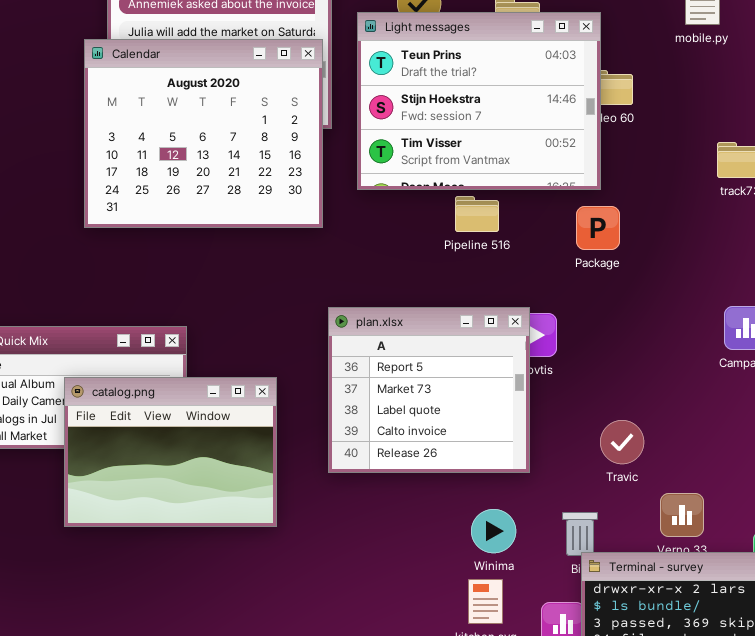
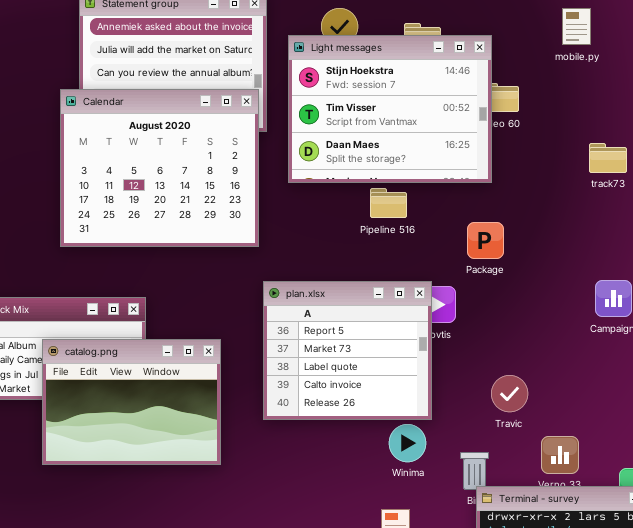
Light messages: [357,12,601,190] -> [288,35,492,183], scrolled down 1 row
Calendar: [84,39,323,228] -> [60,89,259,247], moved
Package: [576,206,620,250] -> [467,222,504,259], moved
Winima: [471,509,516,553] -> [389,424,426,462], moved

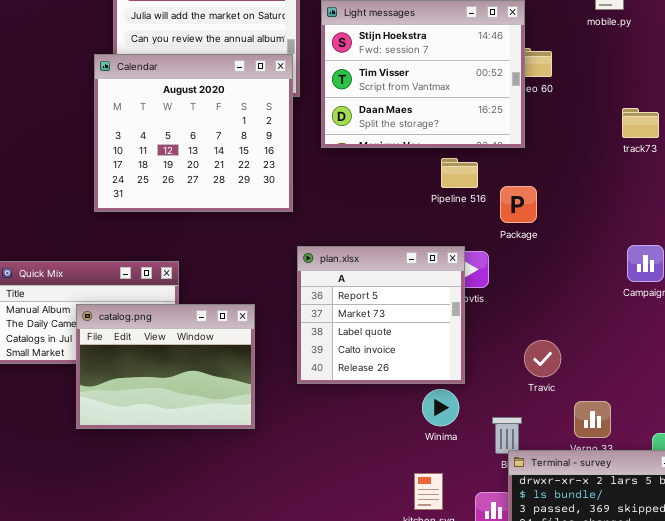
Pipeline 516: [370,188,407,218] -> [441,158,478,188], moved

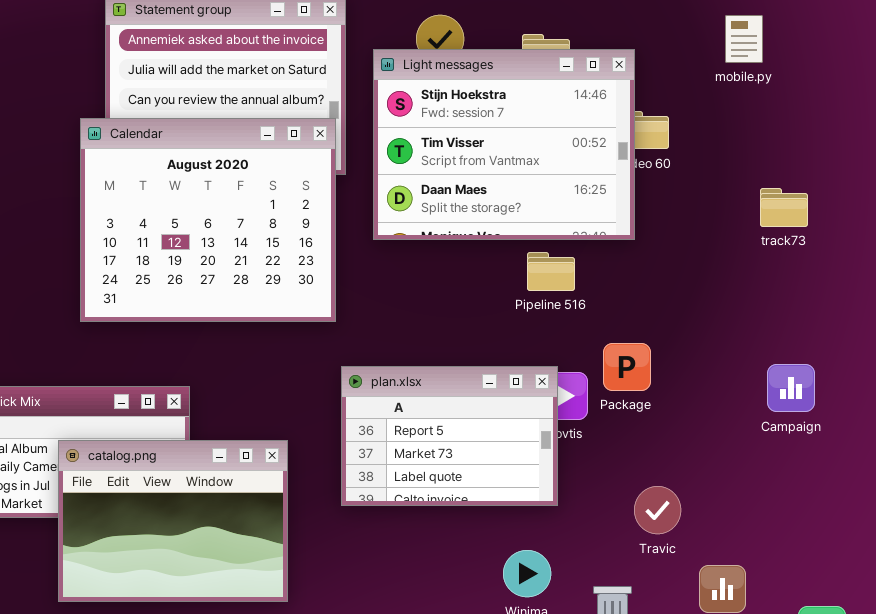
Package: [500,186,537,223] -> [603,343,651,391], moved
plan.xlsx: [297,246,465,384] -> [341,366,558,506], resized

